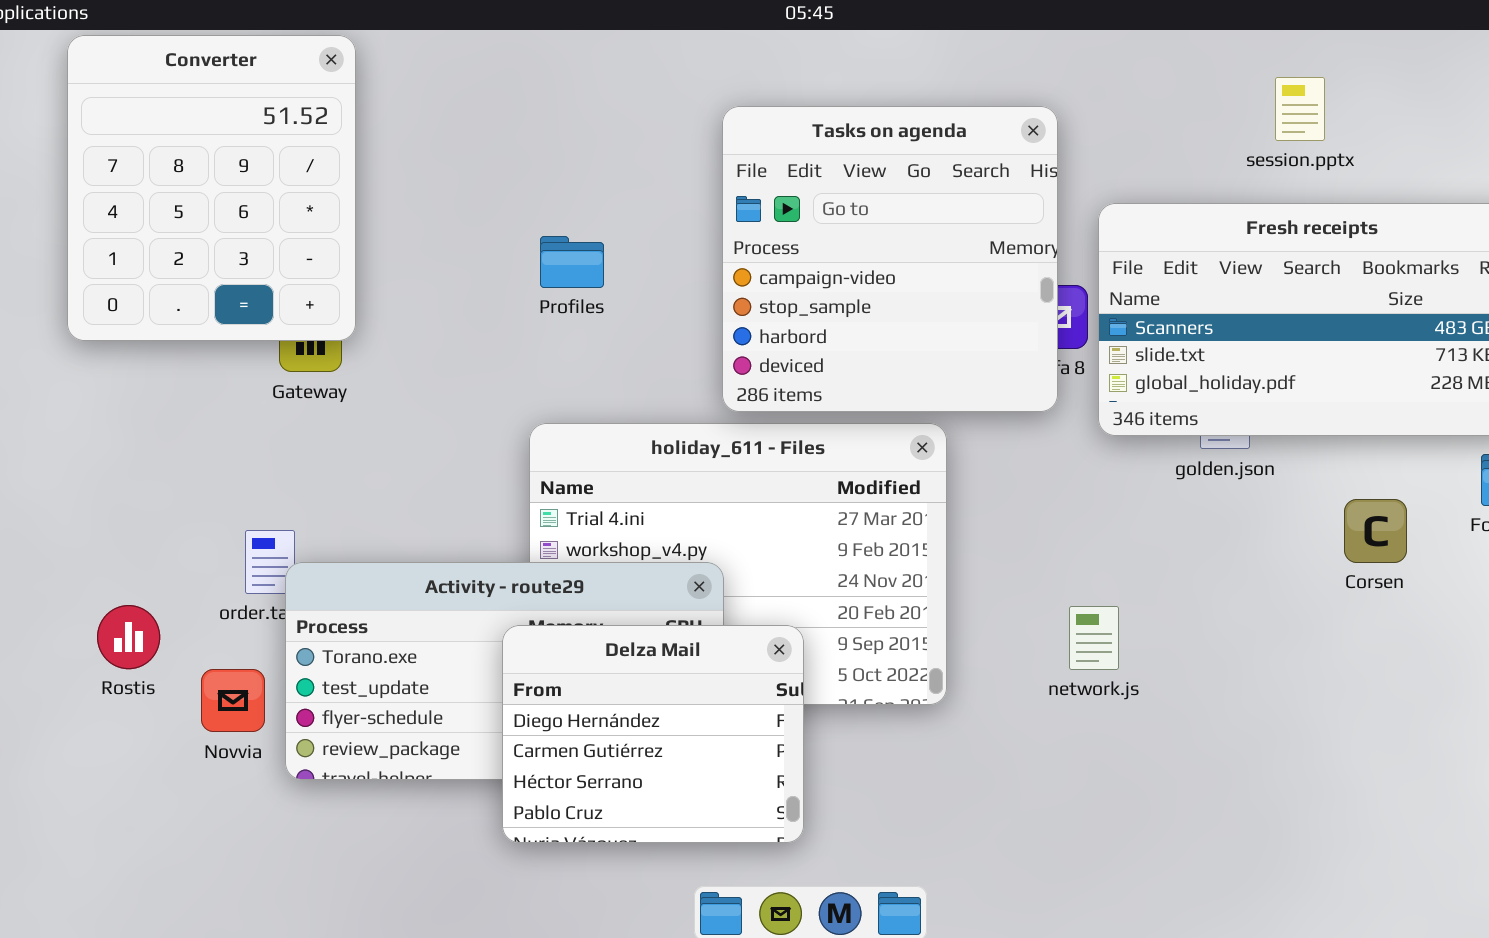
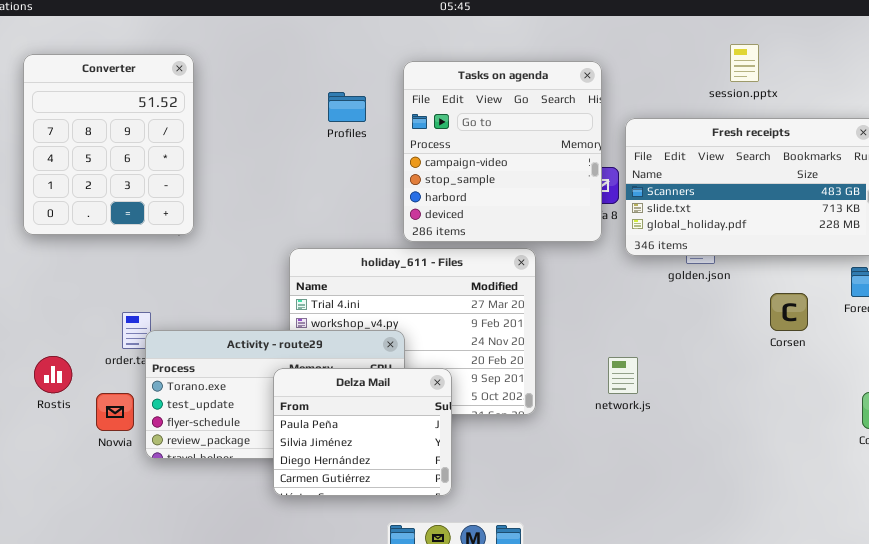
Converter: [67,35,356,341] -> [23,54,194,235], moved
Profiles: [540,236,604,288] -> [328,92,366,122], moved
Delza Mail: [502,625,804,843] -> [273,368,452,496], scrolled up 2 rows

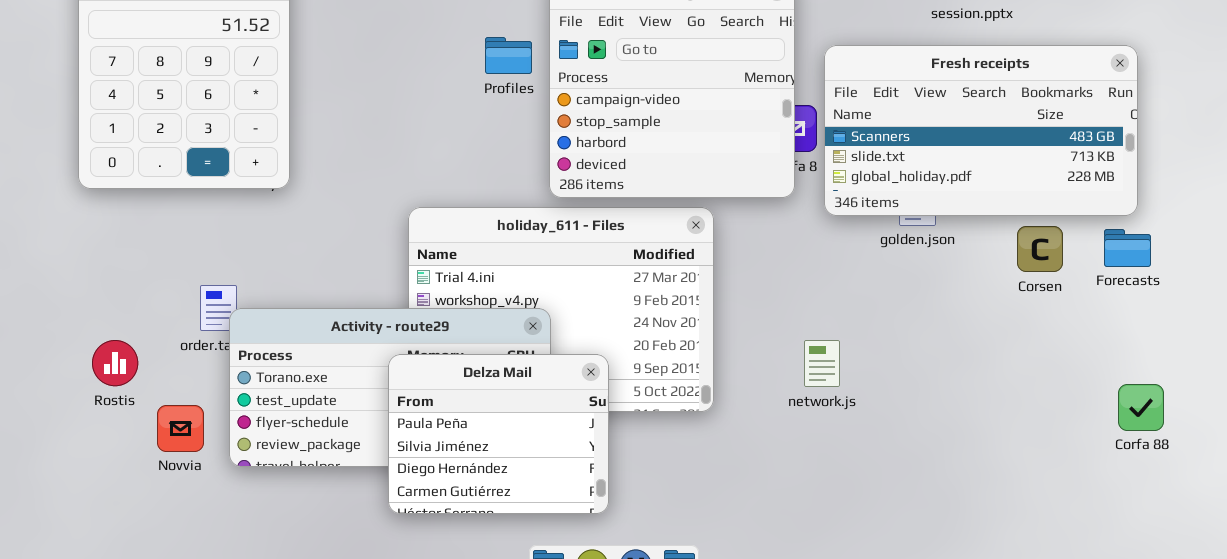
Profiles: [328,92,366,122] -> [485,37,532,74], moved
Corsen: [770,293,808,331] -> [1017,226,1063,272], moved
Novvia: [96,393,134,431] -> [157,405,204,452], moved

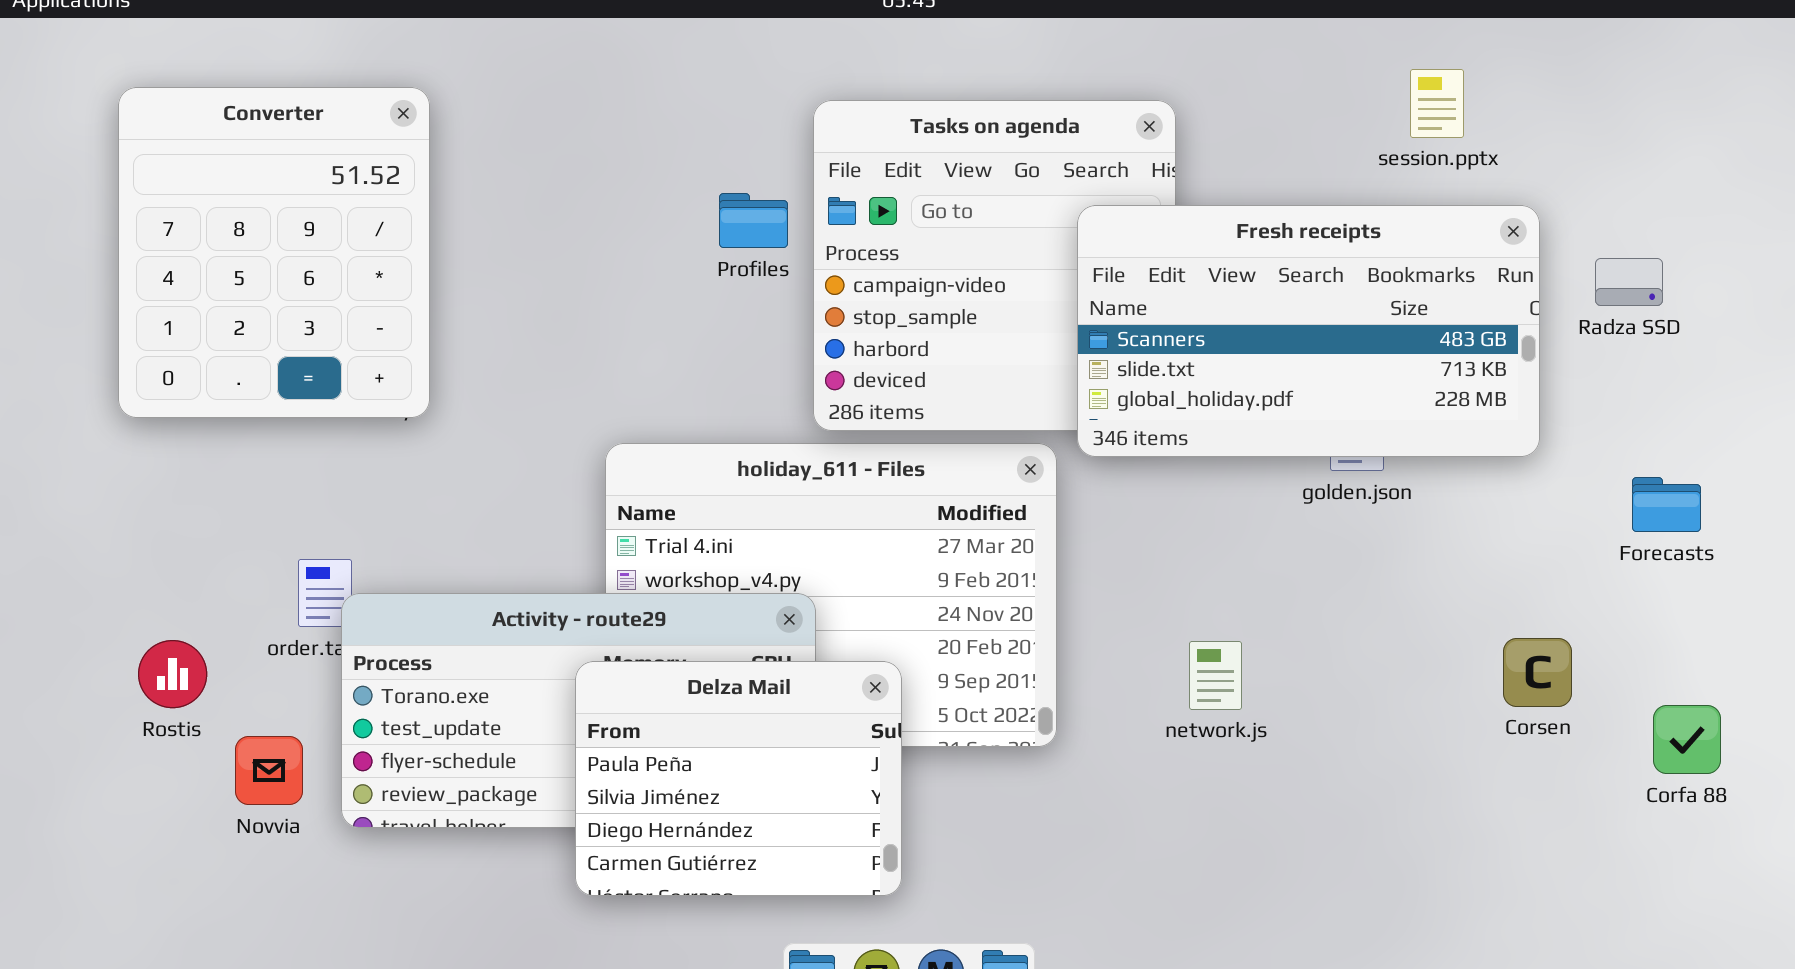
Fresh receipts: [824,45,1138,216] -> [1077,205,1540,457], moved
Corsen: [1017,226,1063,272] -> [1503,638,1572,707], moved

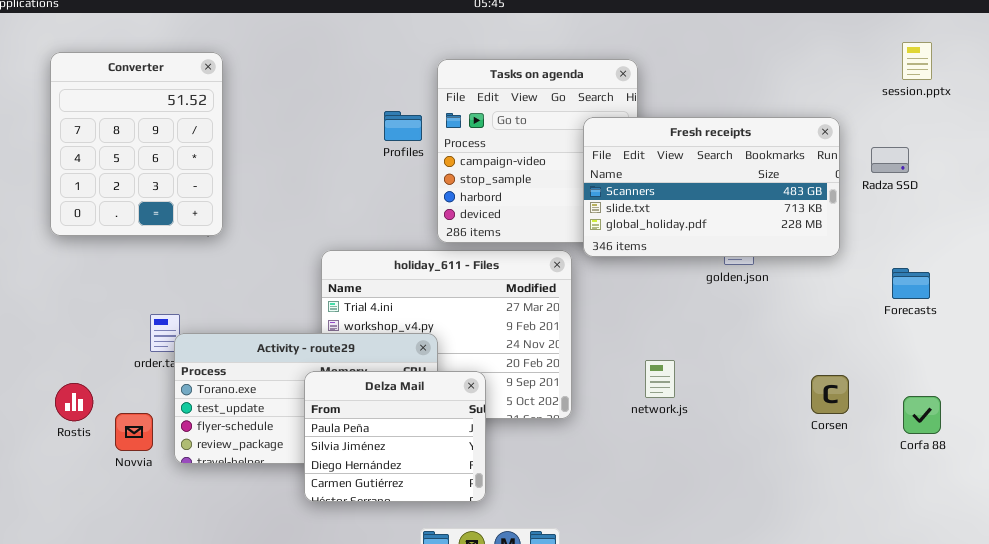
session.pptx: [1410,69,1464,138] -> [902,42,932,80], moved
Corsen: [1503,638,1572,707] -> [811,375,849,414], moved
Rostis: [138,640,207,708] -> [55,383,93,421], moved

